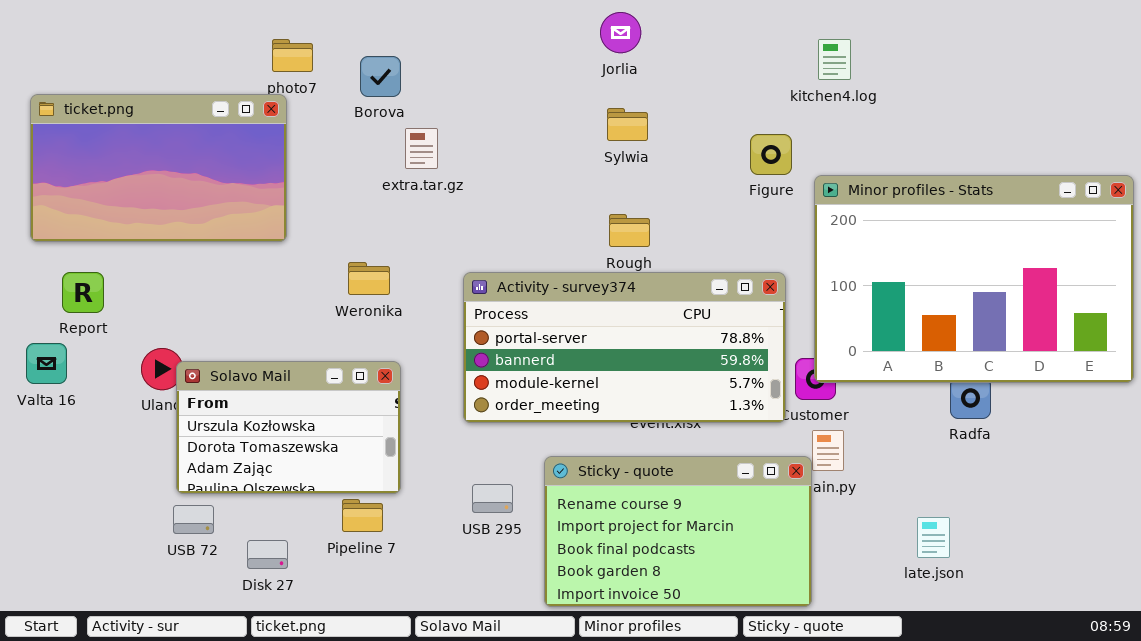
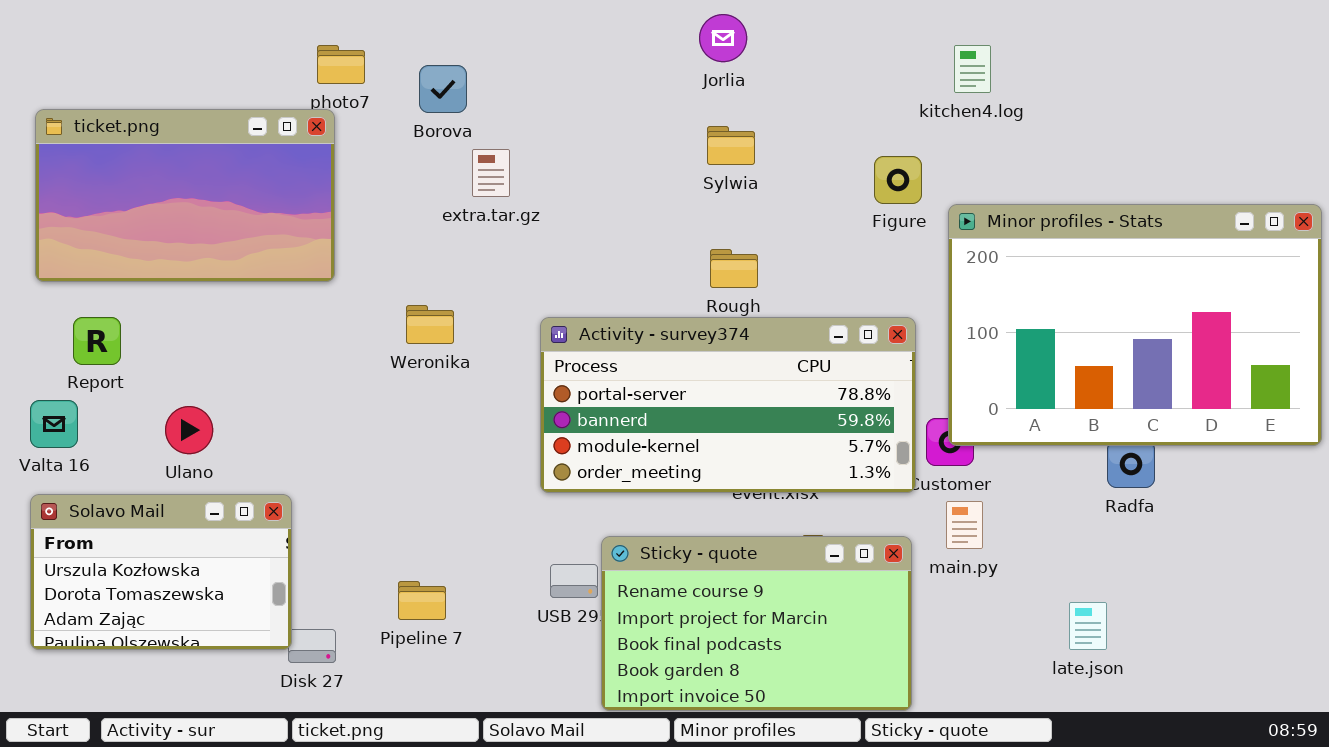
Solavo Mail: [176,361,401,494] -> [30,494,292,650], moved
Sticky - quote: [544,456,812,607] -> [601,536,912,711], moved

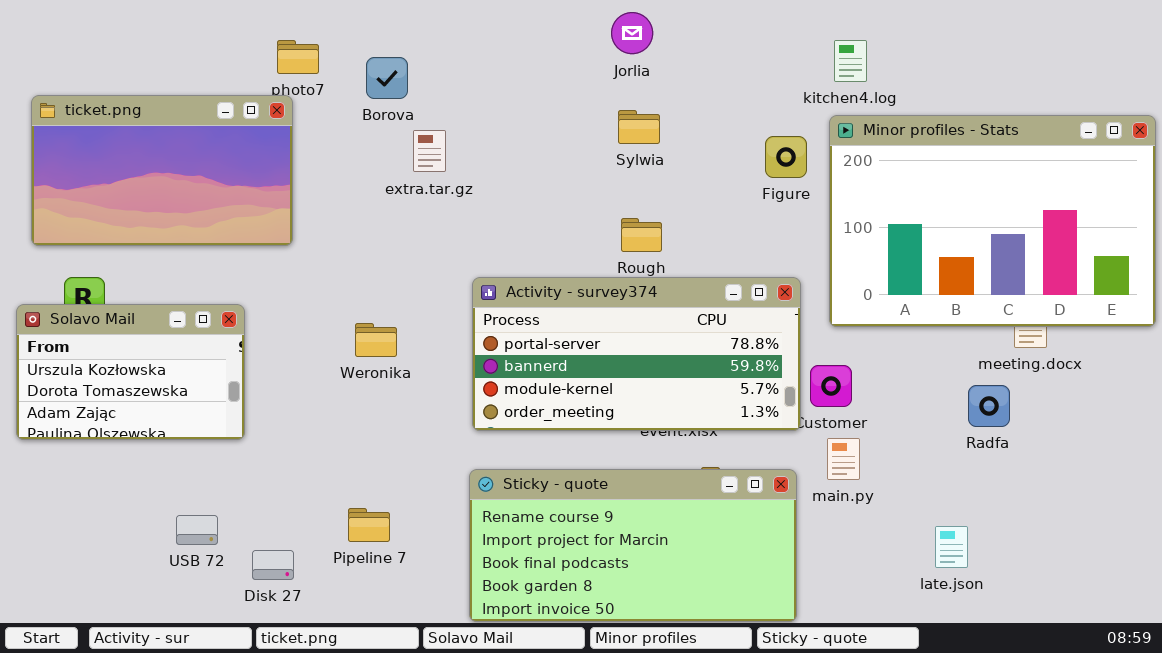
Minor profiles - Stats: [948,204,1322,446] -> [829,115,1156,327], moved
Weronika: [406,305,454,344] -> [355,323,397,357], moved
Solavo Mail: [30,494,292,650] -> [16,304,245,440], moved
Sticky - quote: [601,536,912,711] -> [469,469,797,622], resized

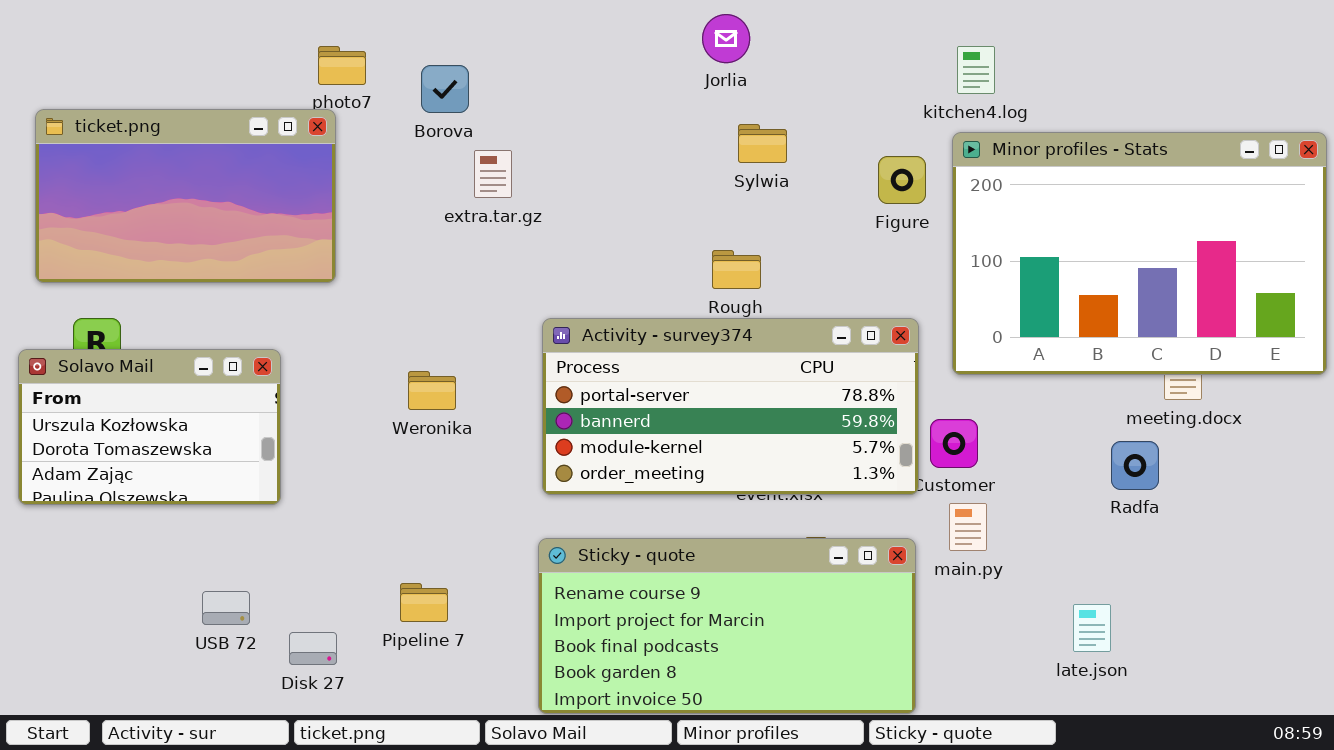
Sylwia: [618,110,660,144] -> [738,124,787,163], moved

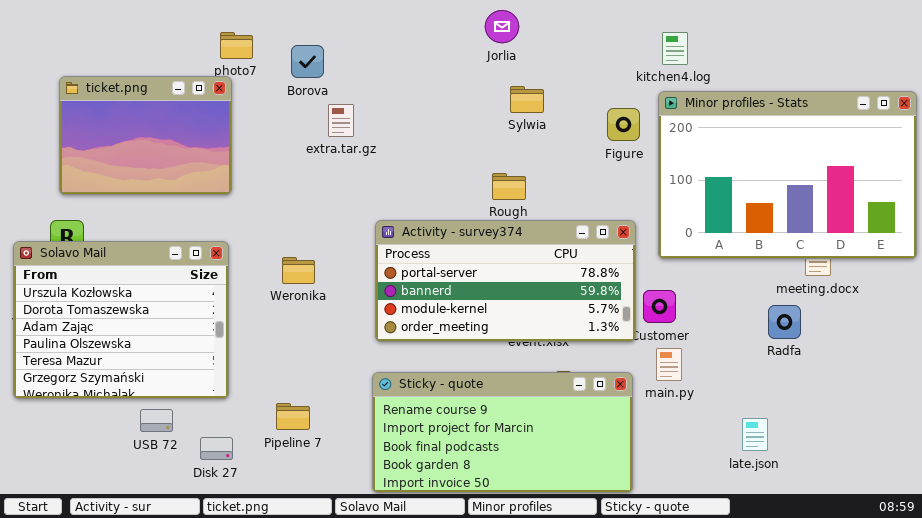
ticket.png: [35,109,336,283] -> [59,76,232,195], resized
Solavo Mail: [18,349,281,505] -> [13,241,229,399], resized

